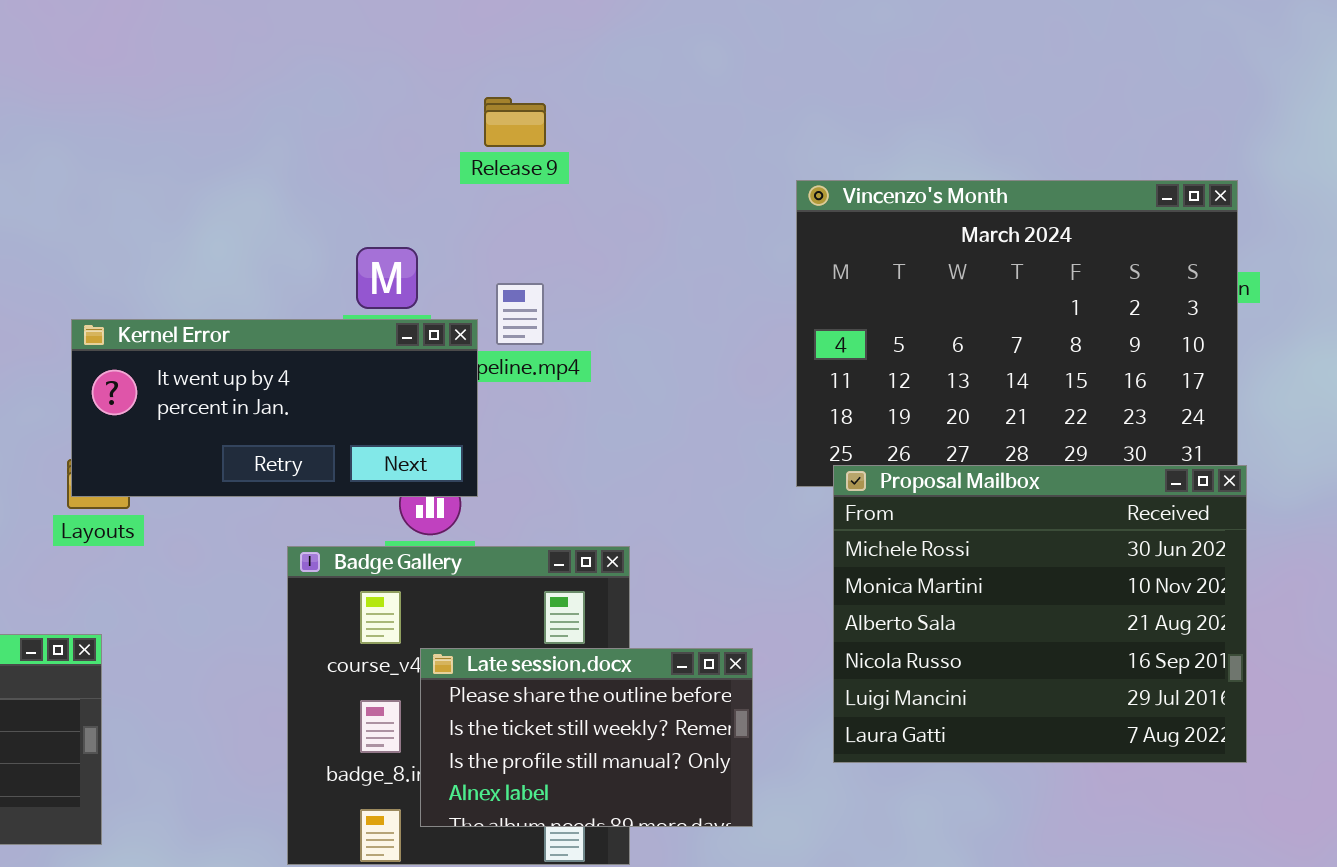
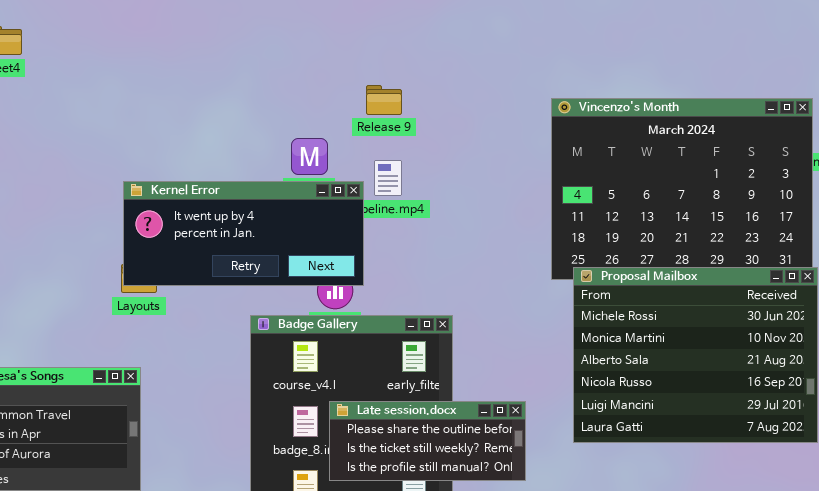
Release 9: [484,97,546,147] -> [366,85,402,115], moved
Late session.docx: [420,648,753,827] -> [329,401,526,481], resized

